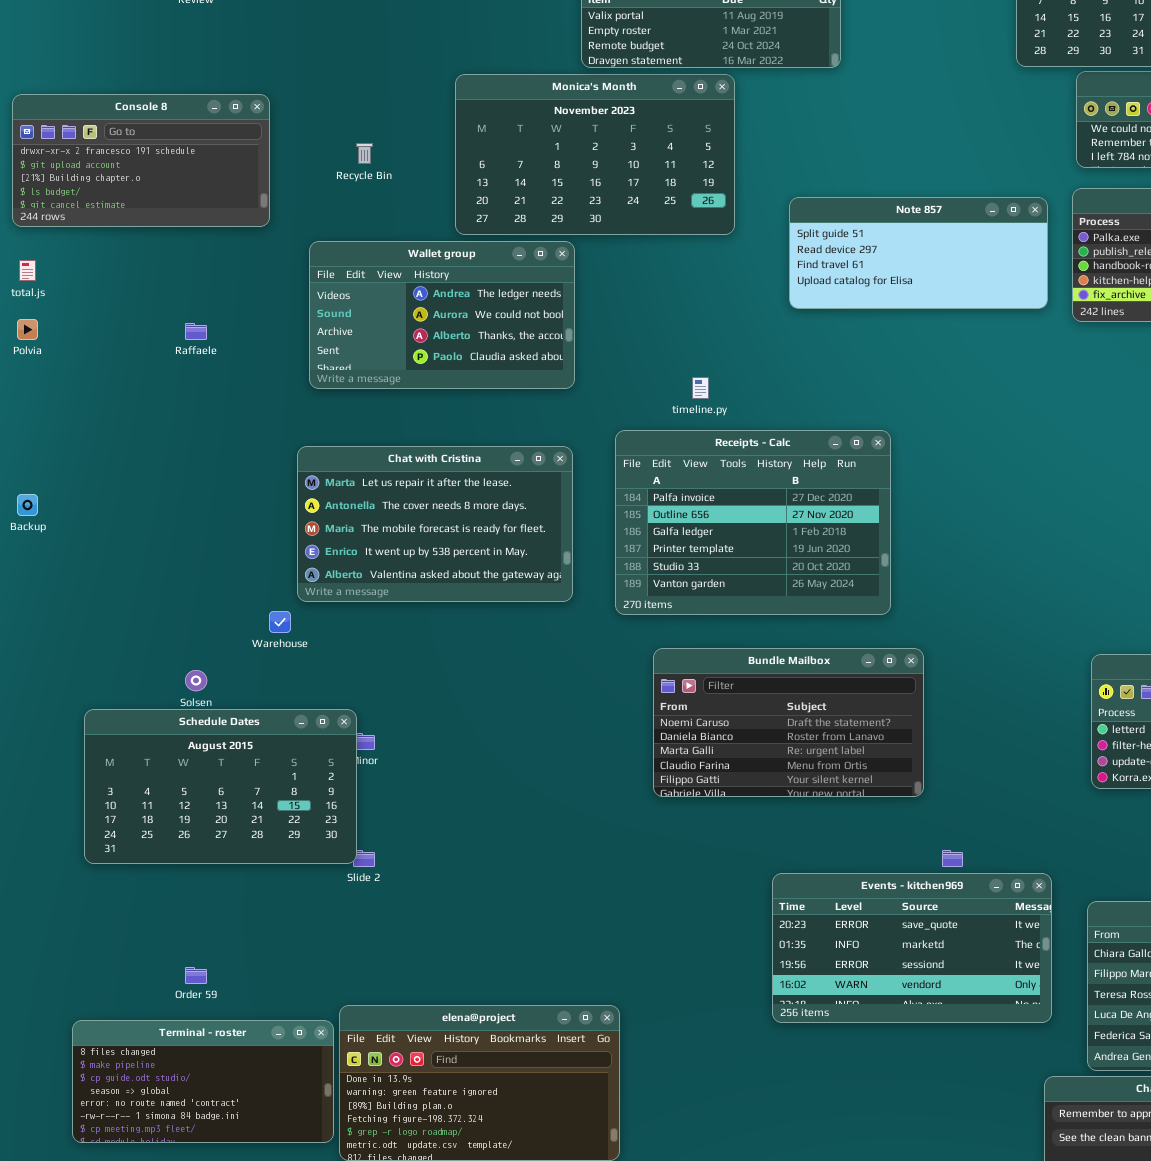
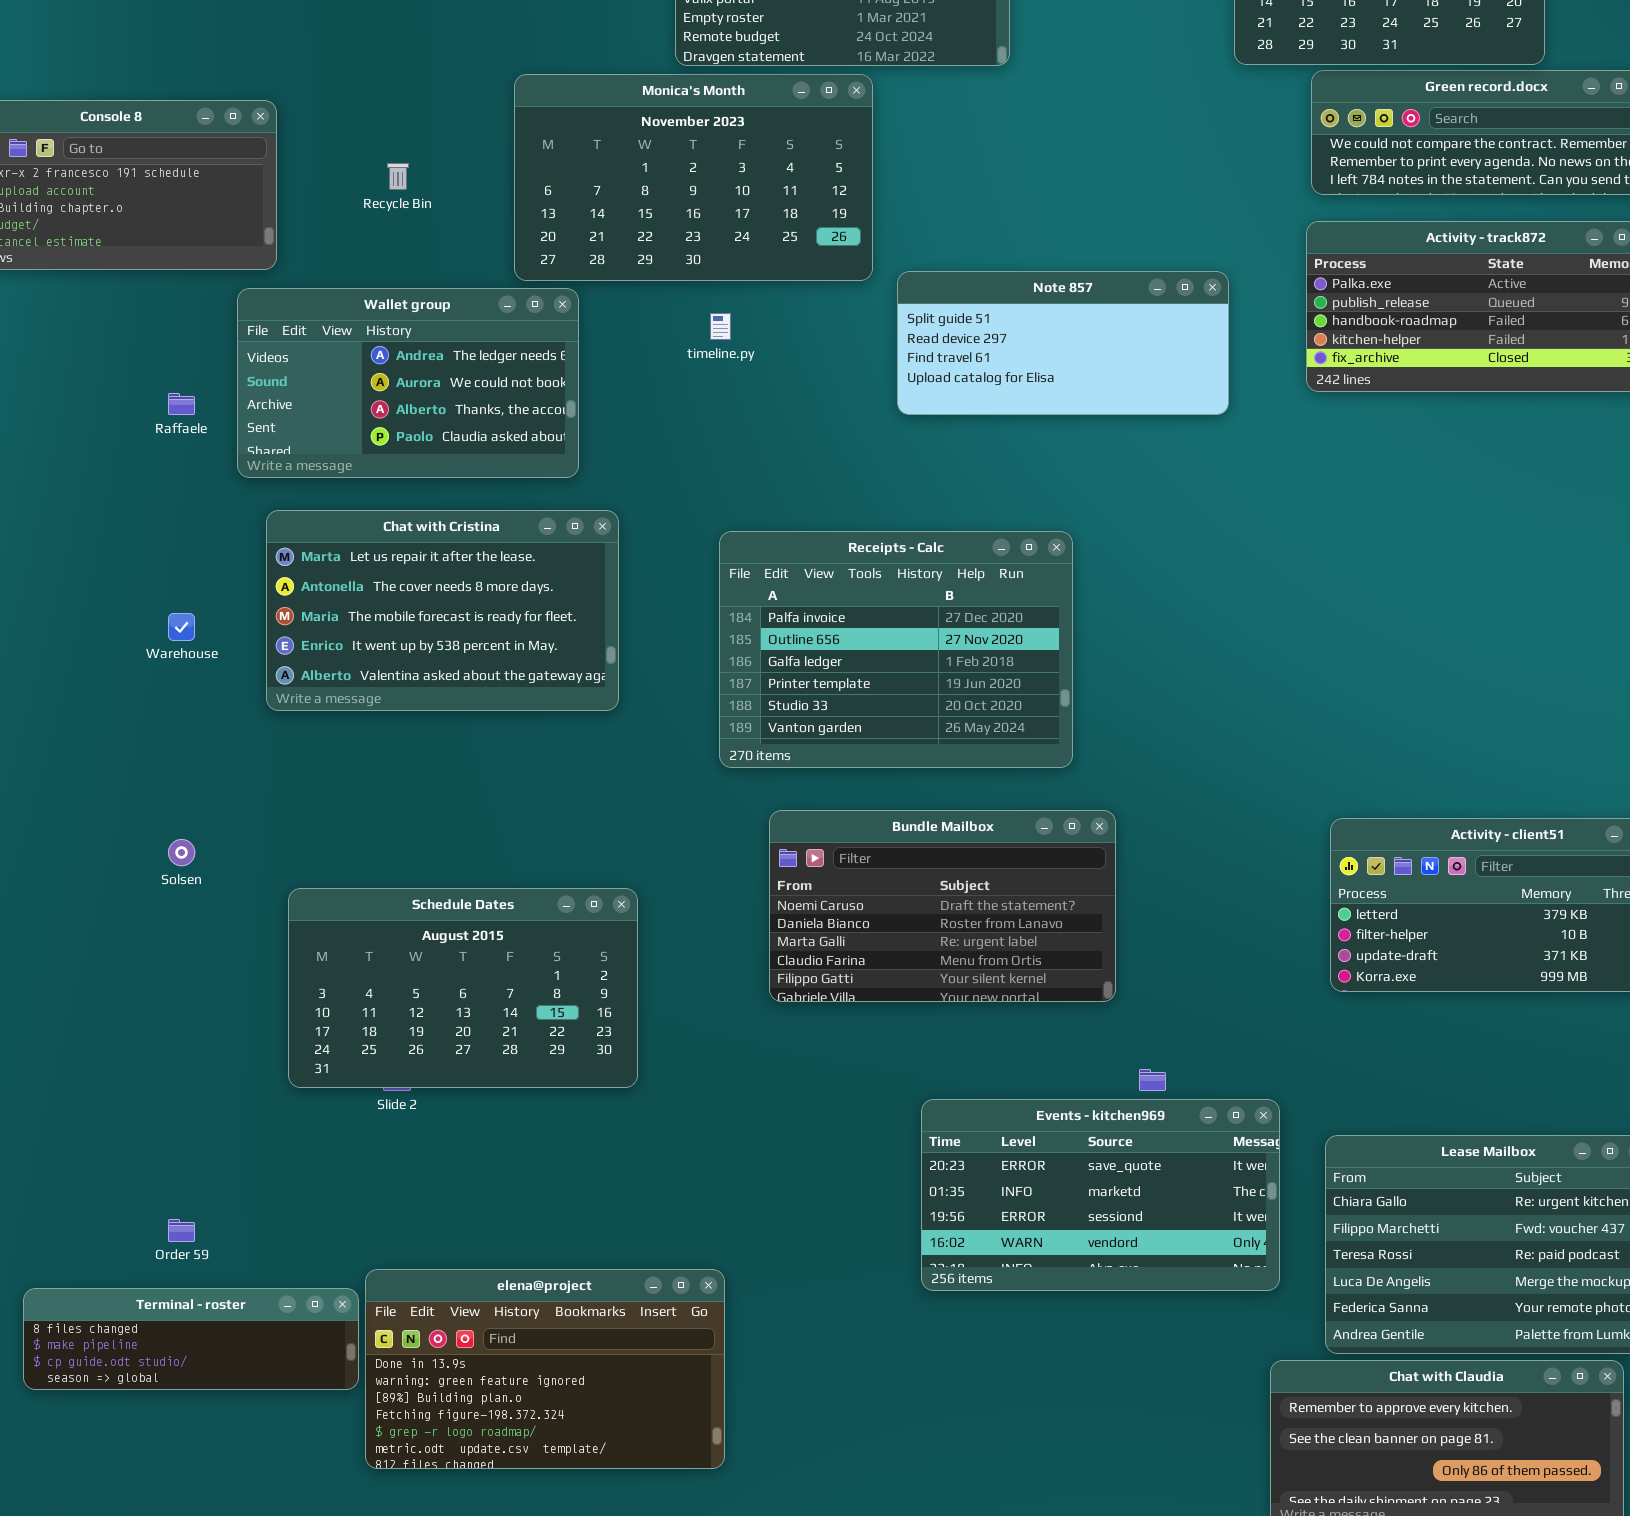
Note 857: [789,197,1048,309] -> [897,271,1229,415], moved
Wallet group: [309,241,575,389] -> [237,288,579,478], moved
timeline.py: [692,377,709,399] -> [710,313,731,340], moved
Chat with Cristina: [297,446,573,602] -> [266,510,619,711], moved
Warehouse: [269,611,291,633] -> [168,613,195,641], moved
Schedule Dates: [84,709,357,864] -> [288,888,638,1088], moved
Terminal - roster: [72,1020,334,1143] -> [23,1288,359,1390], resized

